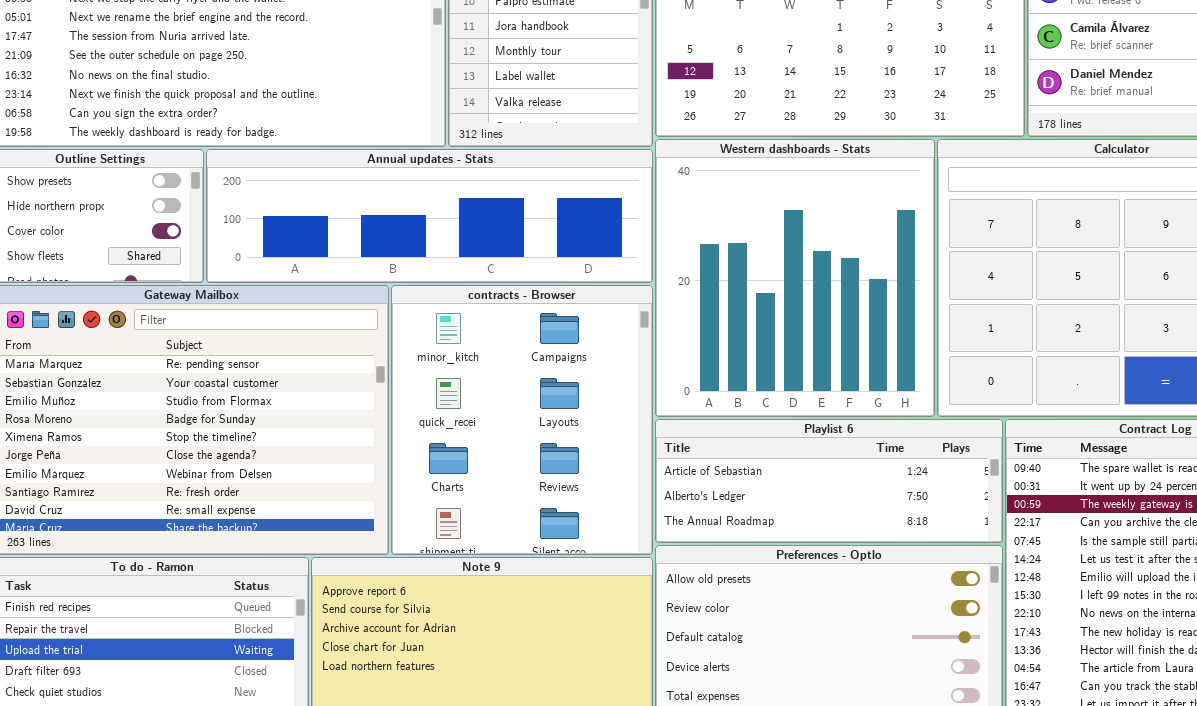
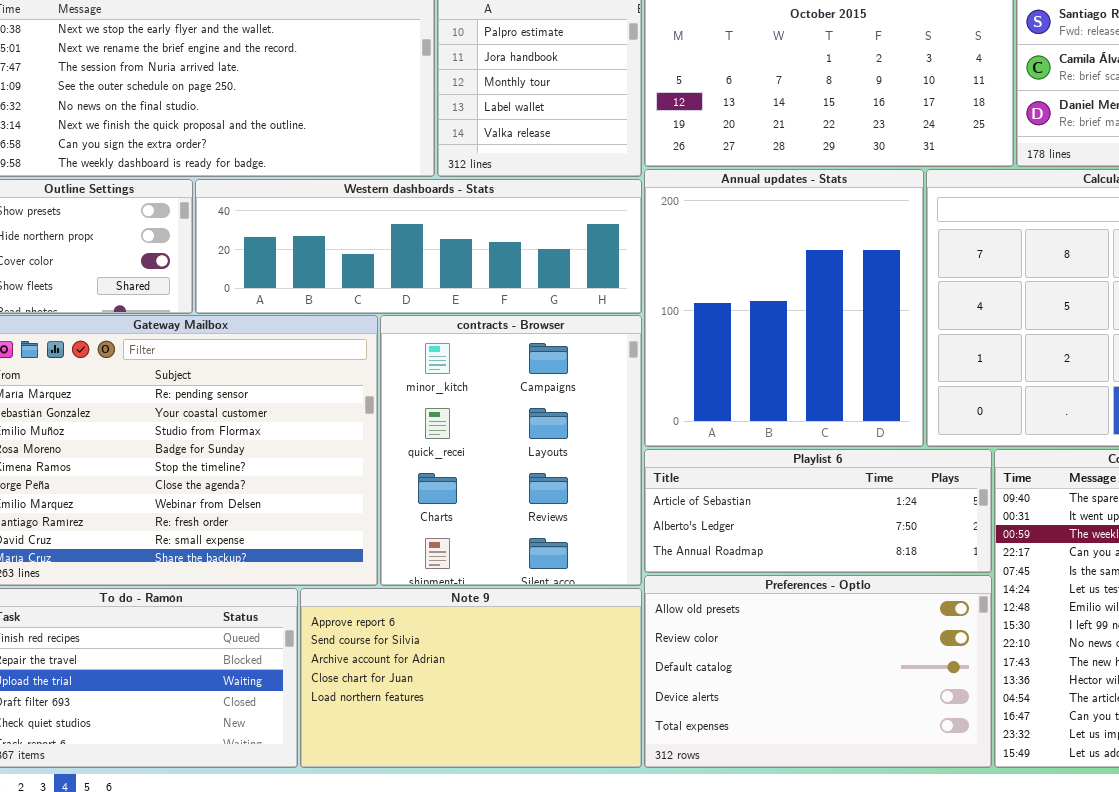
Western dashboards - Stats: [655,139,935,417] -> [195,179,642,314], moved, resized
Annual updates - Stats: [206,149,653,283] -> [644,169,924,447], moved, resized

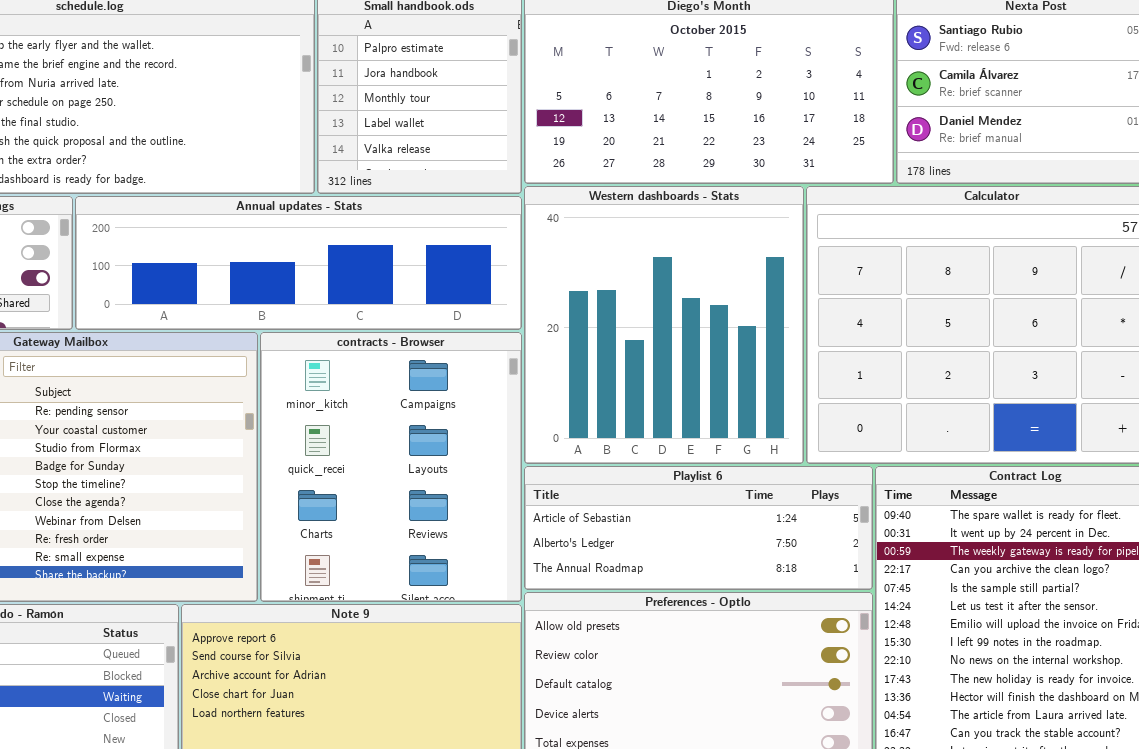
Annual updates - Stats: [644,169,924,447] -> [75,196,522,330], moved, resized
Western dashboards - Stats: [195,179,642,314] -> [524,186,804,464], moved, resized

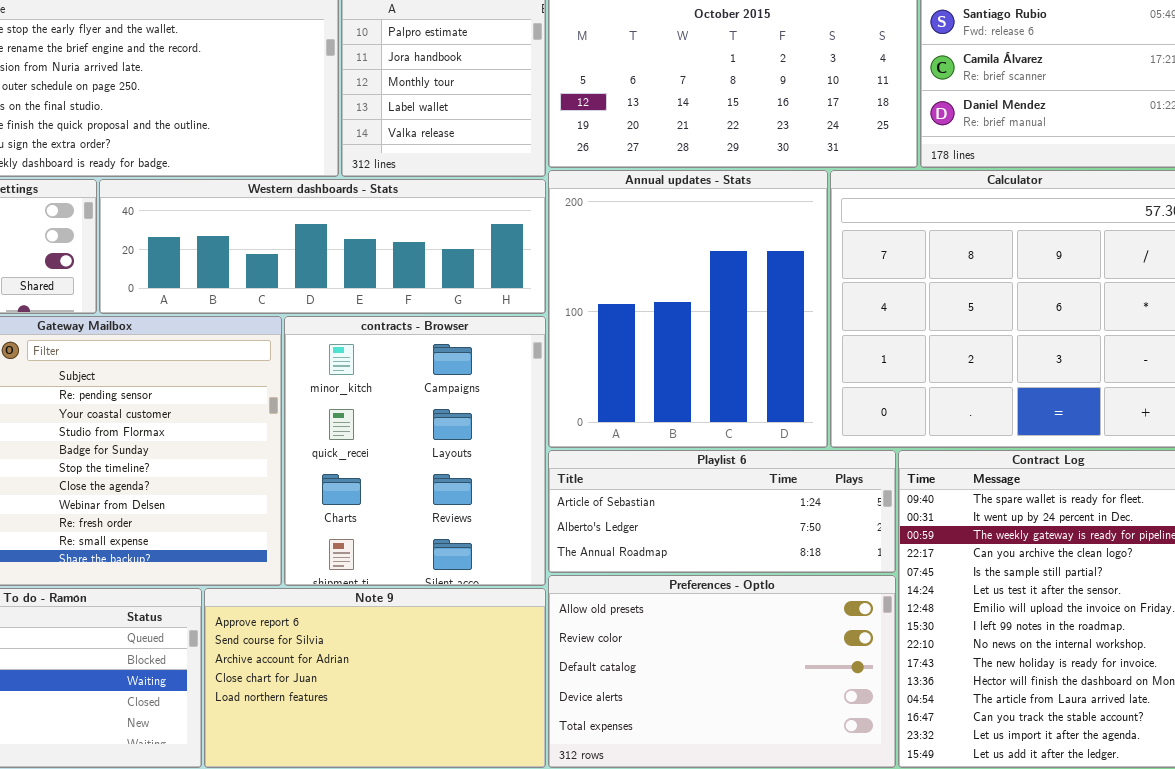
Western dashboards - Stats: [524,186,804,464] -> [99,179,546,314], moved, resized
Annual updates - Stats: [75,196,522,330] -> [548,170,828,448], moved, resized

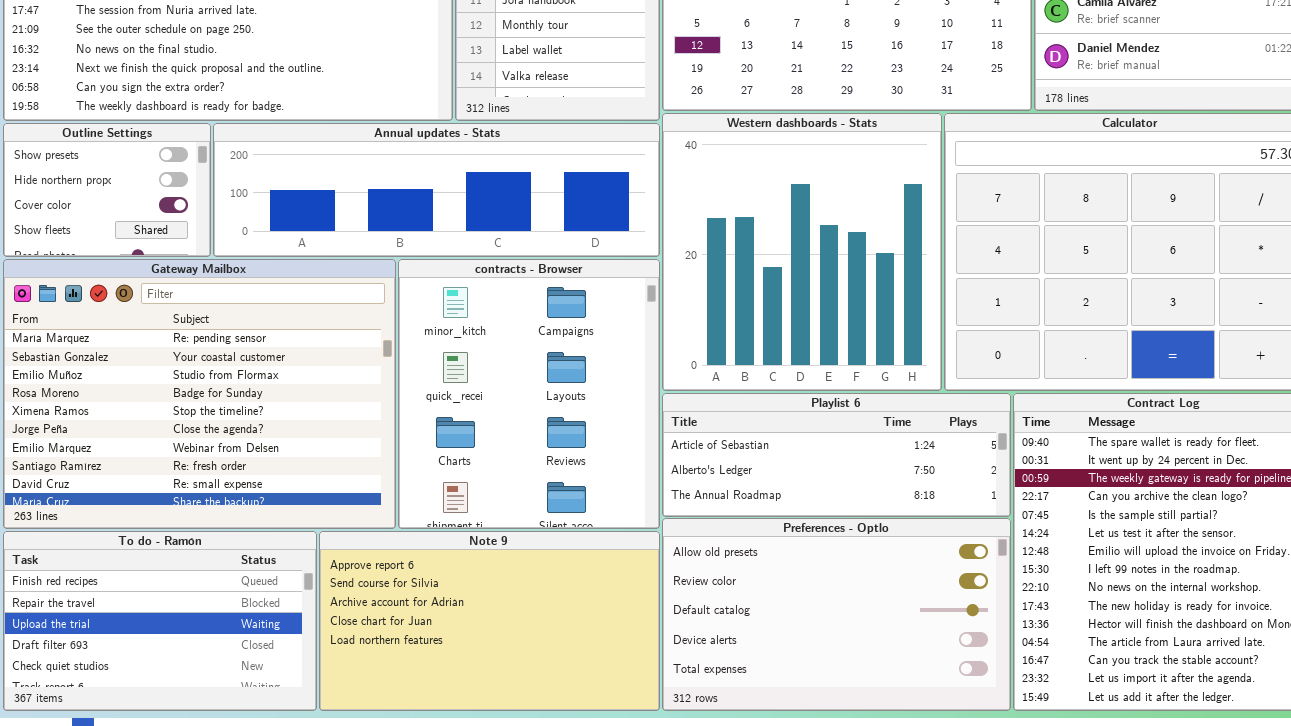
Annual updates - Stats: [548,170,828,448] -> [213,123,660,257], moved, resized
Western dashboards - Stats: [99,179,546,314] -> [662,113,942,391], moved, resized

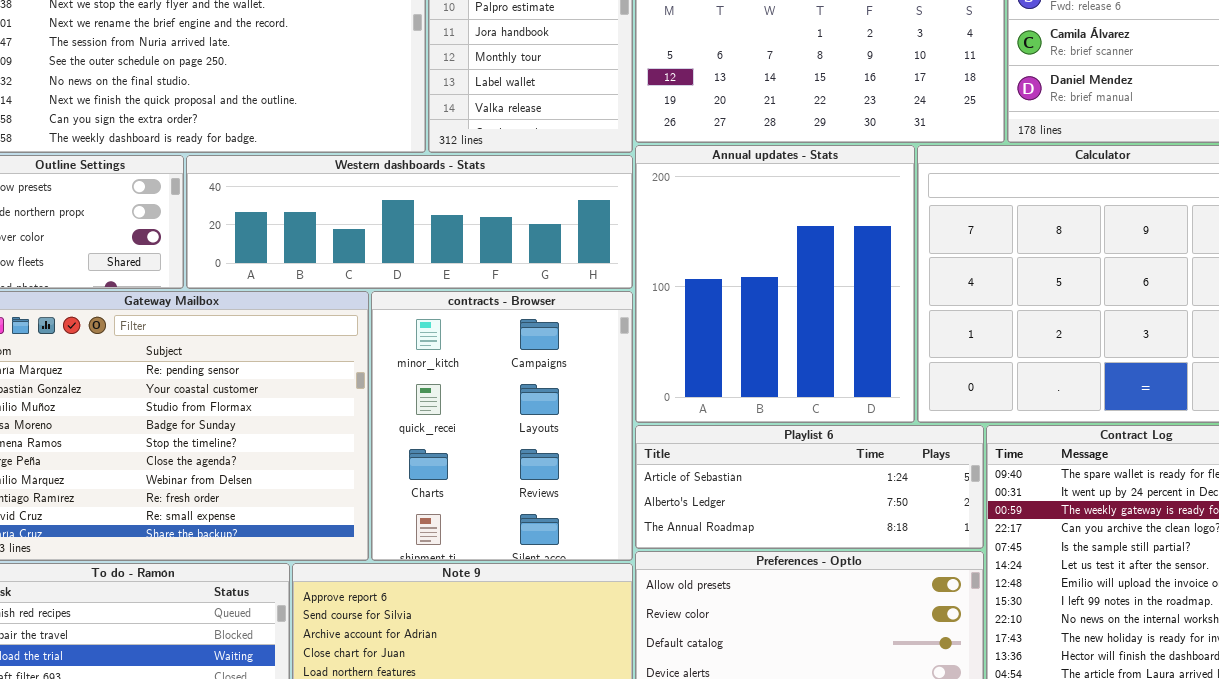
Western dashboards - Stats: [662,113,942,391] -> [186,155,633,289], moved, resized
Annual updates - Stats: [213,123,660,257] -> [635,145,915,423], moved, resized

